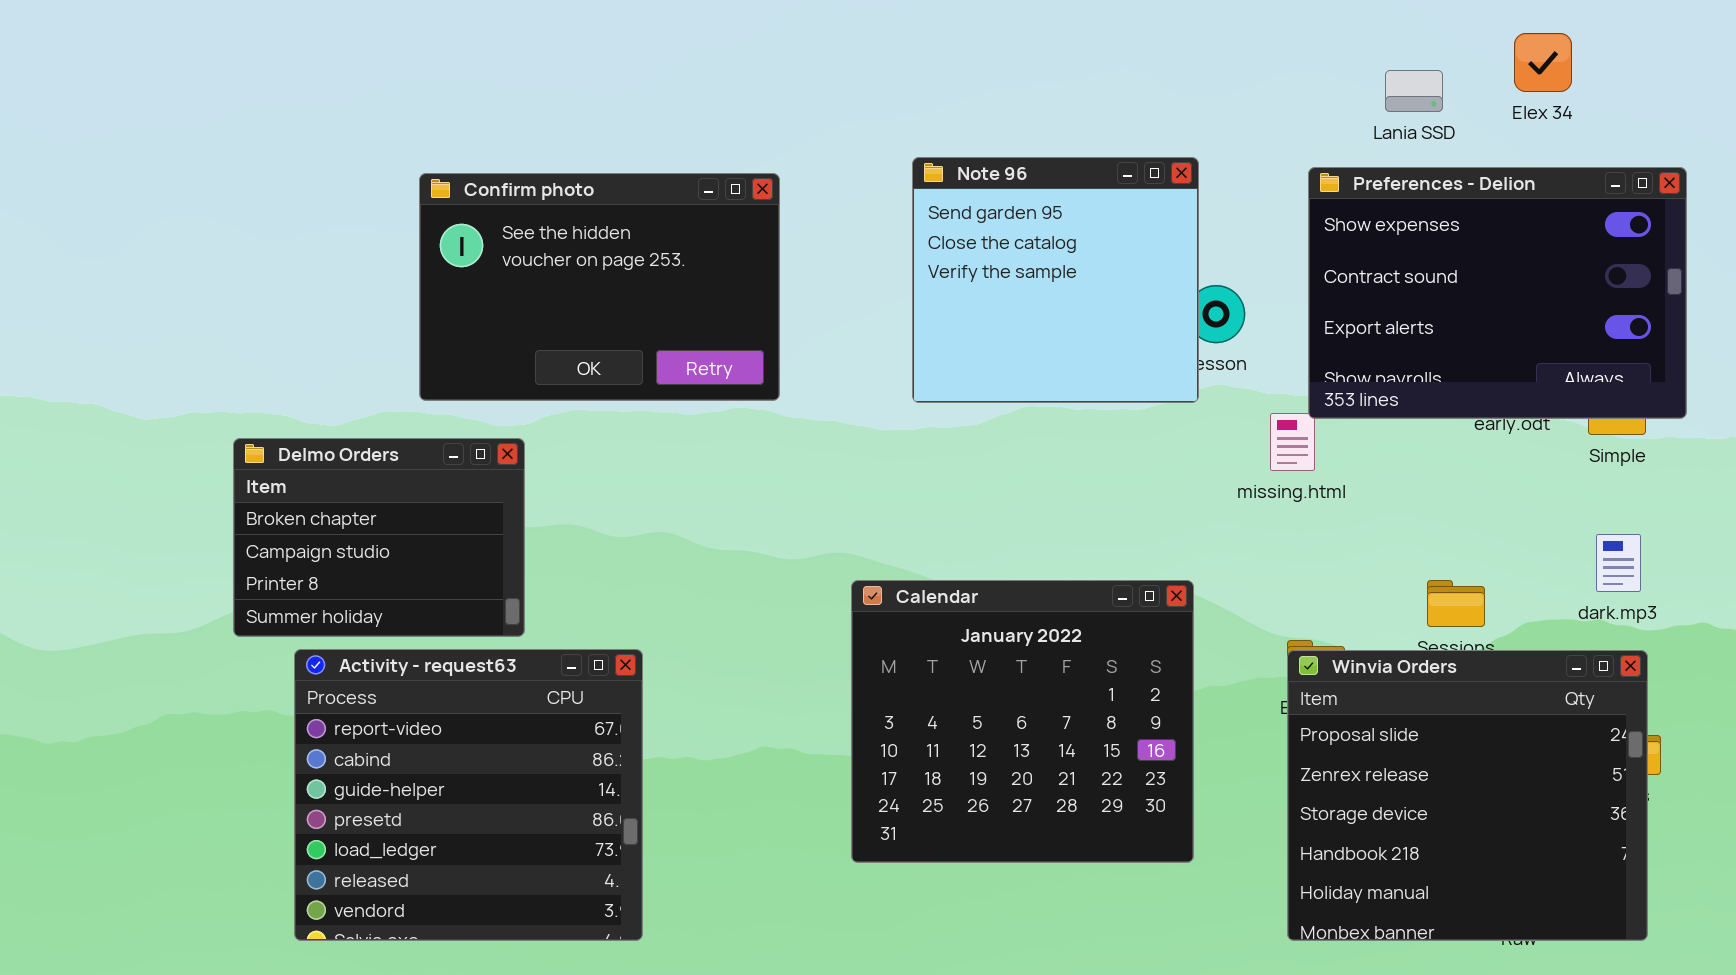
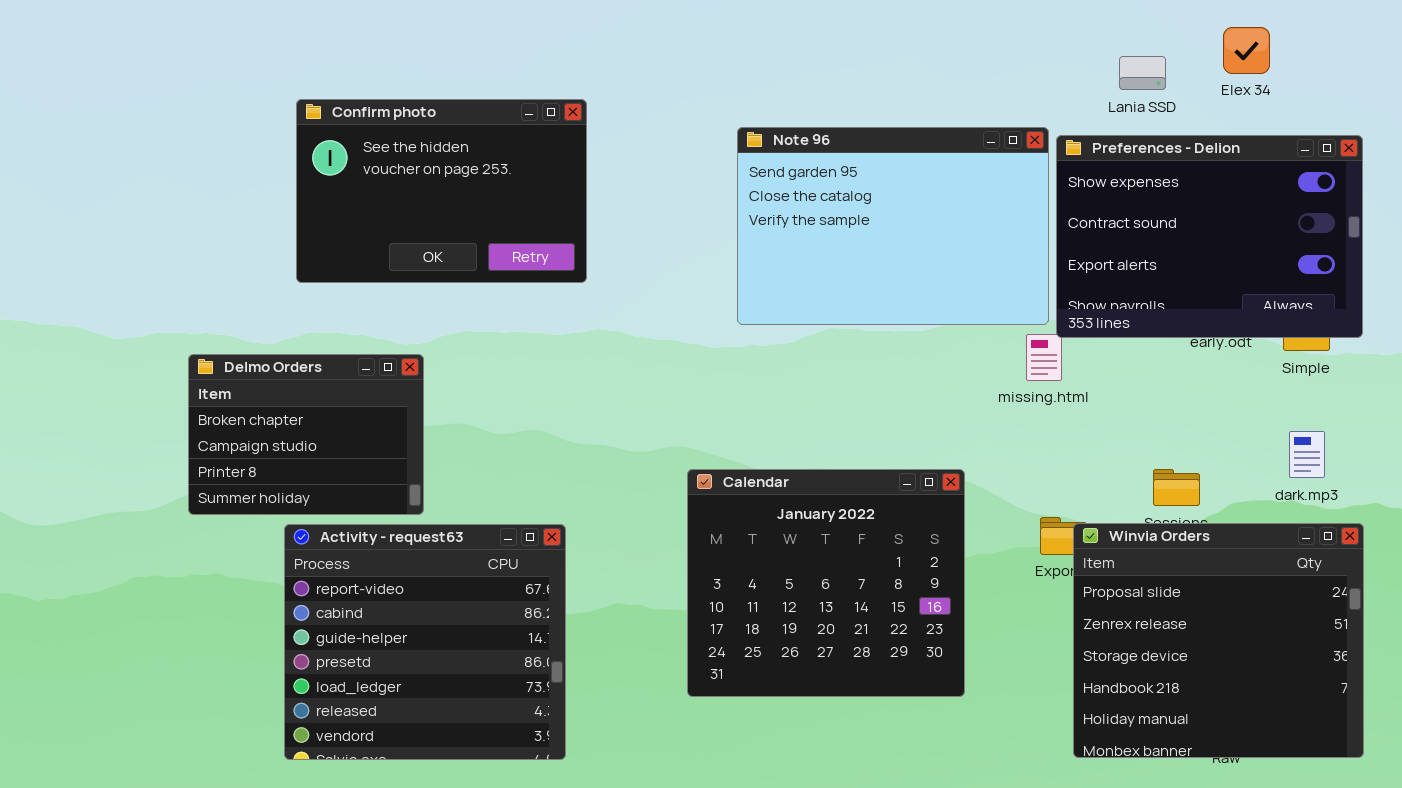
Note 96: [912,157,1199,403] -> [737,127,1049,325], resized
Confirm photo: [419,173,780,401] -> [296,99,587,283], moved
Activity - request63: [294,649,643,941] -> [284,524,566,760], moved
Winvia Orders: [1287,650,1648,941] -> [1073,523,1364,758], moved

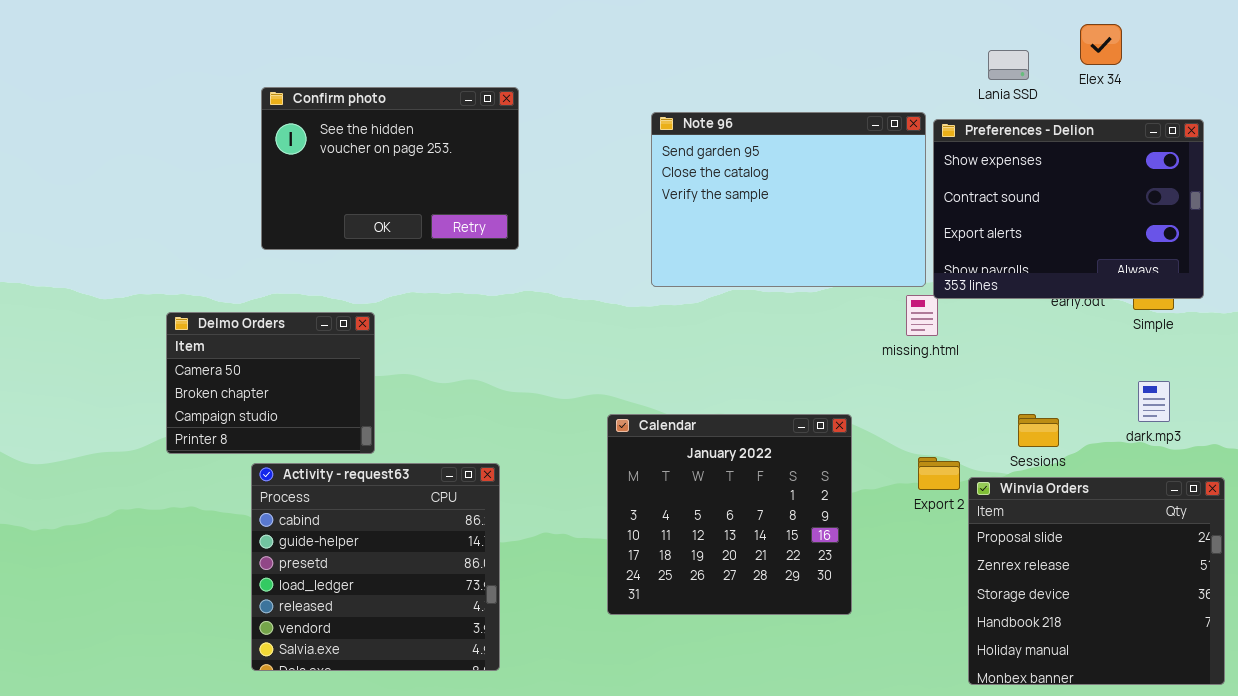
Delmo Orders: [188,354,424,515] -> [166,312,375,454], scrolled up 1 row
Winvia Orders: [1073,523,1364,758] -> [968,477,1225,685], moved
Activity - request63: [284,524,566,760] -> [251,463,500,671], scrolled down 1 row

